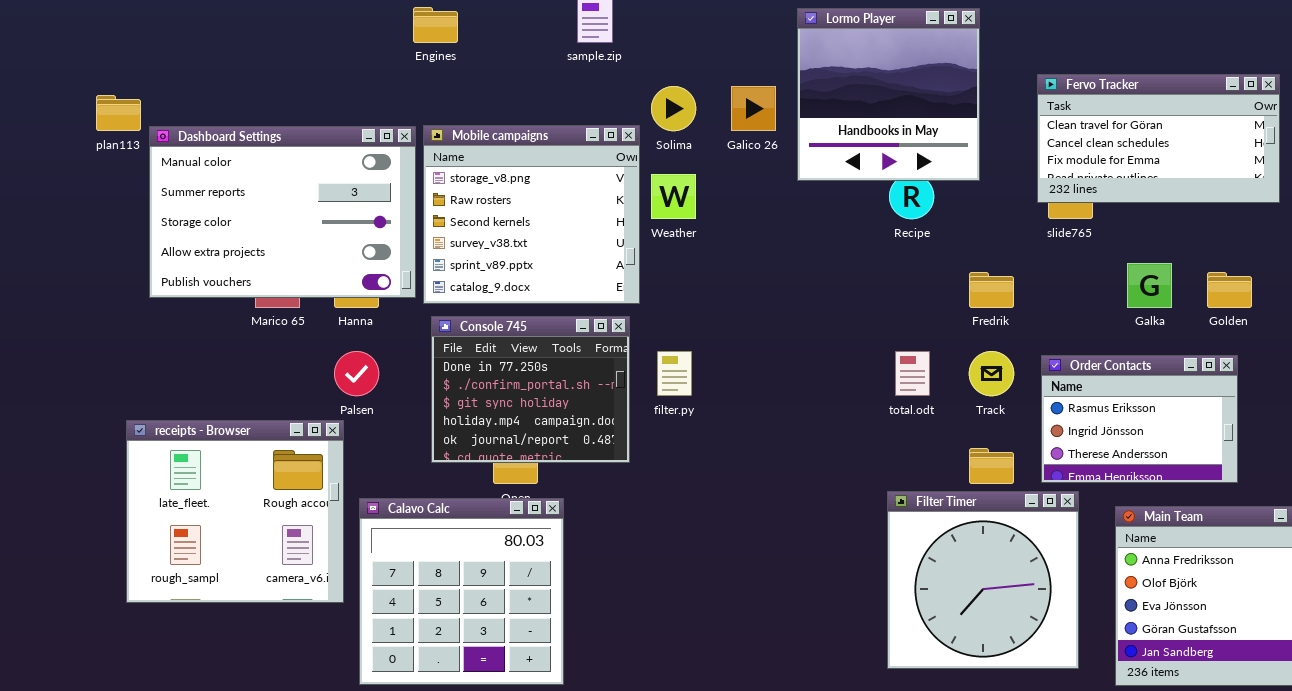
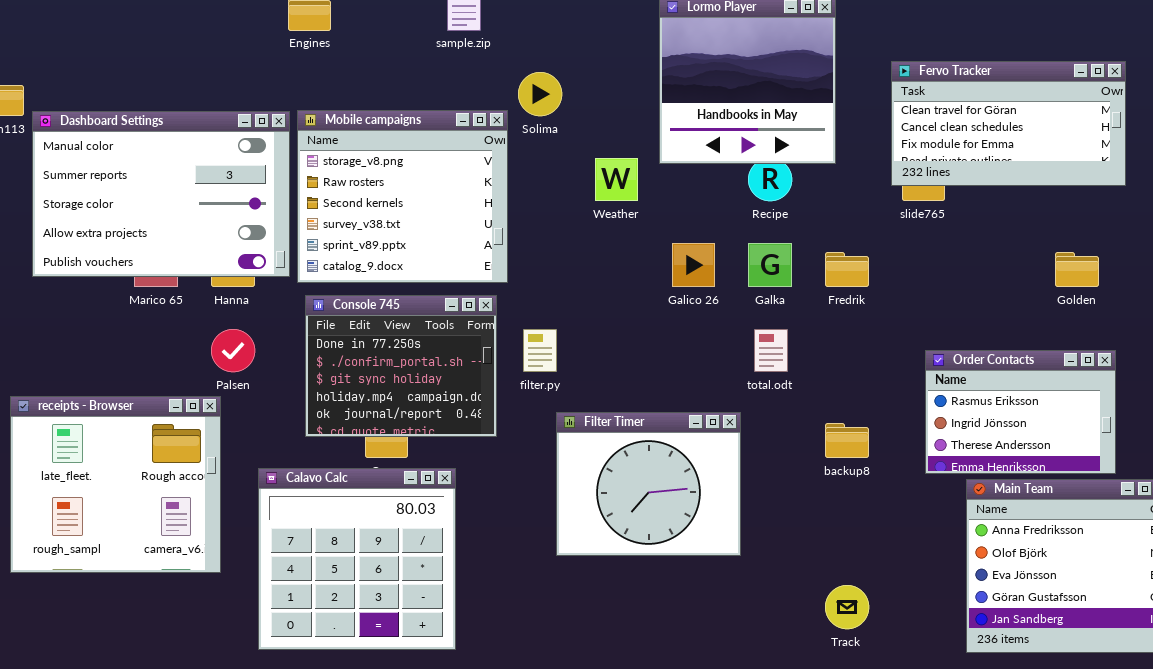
Galico 26: [731,86,776,131] -> [672,243,715,287], moved
Weather: [651,174,696,219] -> [595,158,638,201], moved
Galka: [1127,263,1172,308] -> [748,243,792,287], moved
Track: [969,351,1014,396] -> [825,585,869,629], moved
Order Contacts: [1041,355,1238,483] -> [925,350,1116,474], moved
Filter Timer: [887,491,1079,669] -> [556,412,741,556], moved, resized
Calavo Calc: [359,498,564,685] -> [258,468,456,650], moved

